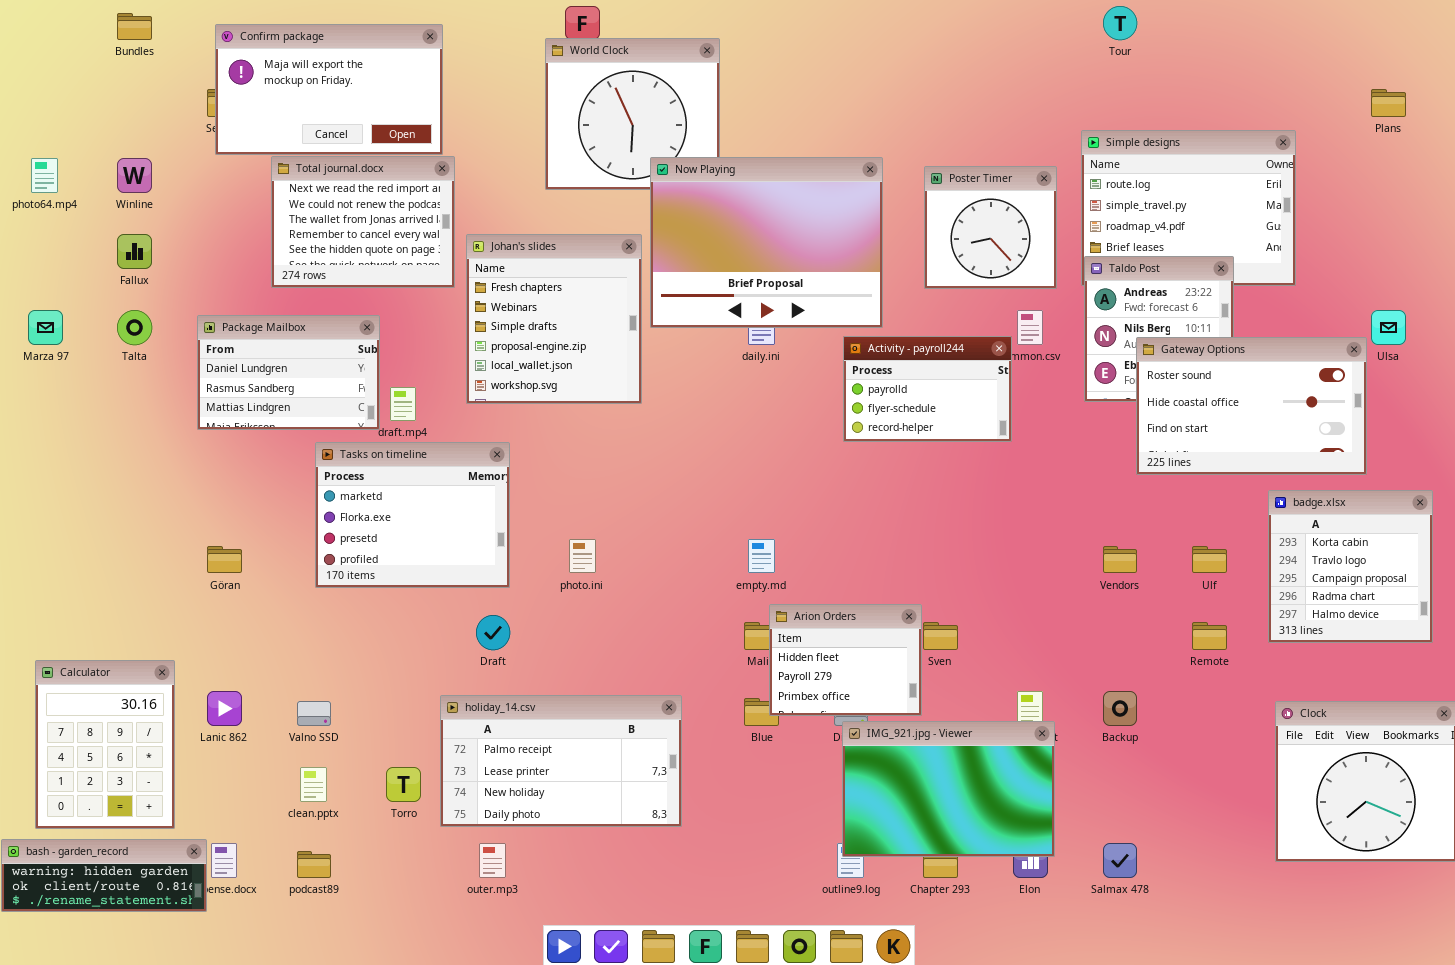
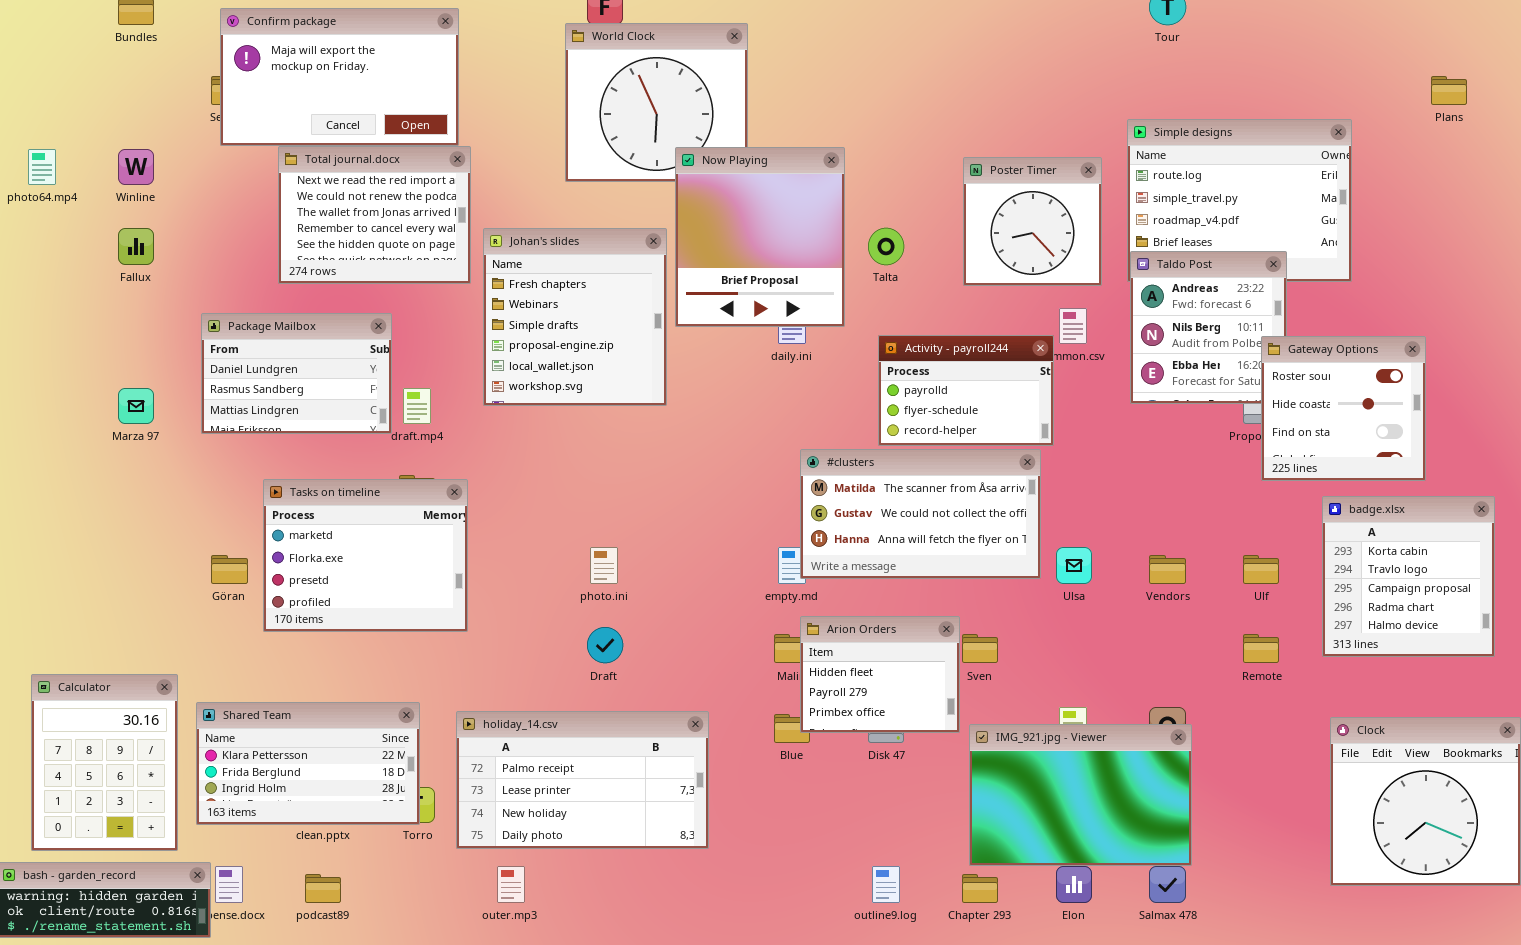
Now Playing: [650,157,883,328] -> [675,147,845,327], resized
Marza 97: [28,310,63,345] -> [118,388,154,424], moved
Talta: [117,310,152,345] -> [868,228,904,265], moved
Ulsa: [1371,310,1406,345] -> [1056,547,1092,584], moved
Gateway Options: [1136,337,1367,475] -> [1261,336,1426,481], resized
Tasks on timeline: [315,442,510,588] -> [263,479,468,632], moved
#clusters: none -> [800,449,1041,579], opened
Draft: [476,615,510,650] -> [587,627,623,663], moved
Shared Team: none -> [196,702,420,825], opened
IMG_921.jpg - Viewer: [842,721,1055,857] -> [969,724,1192,866], moved

